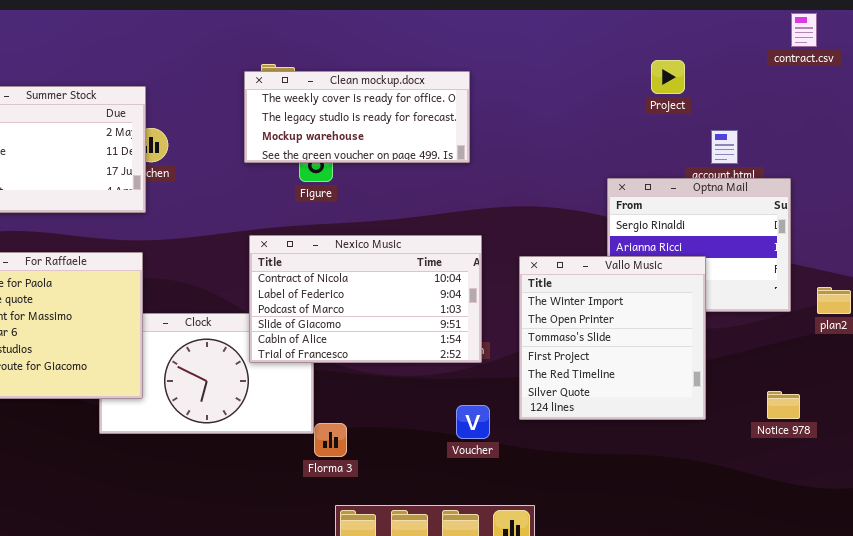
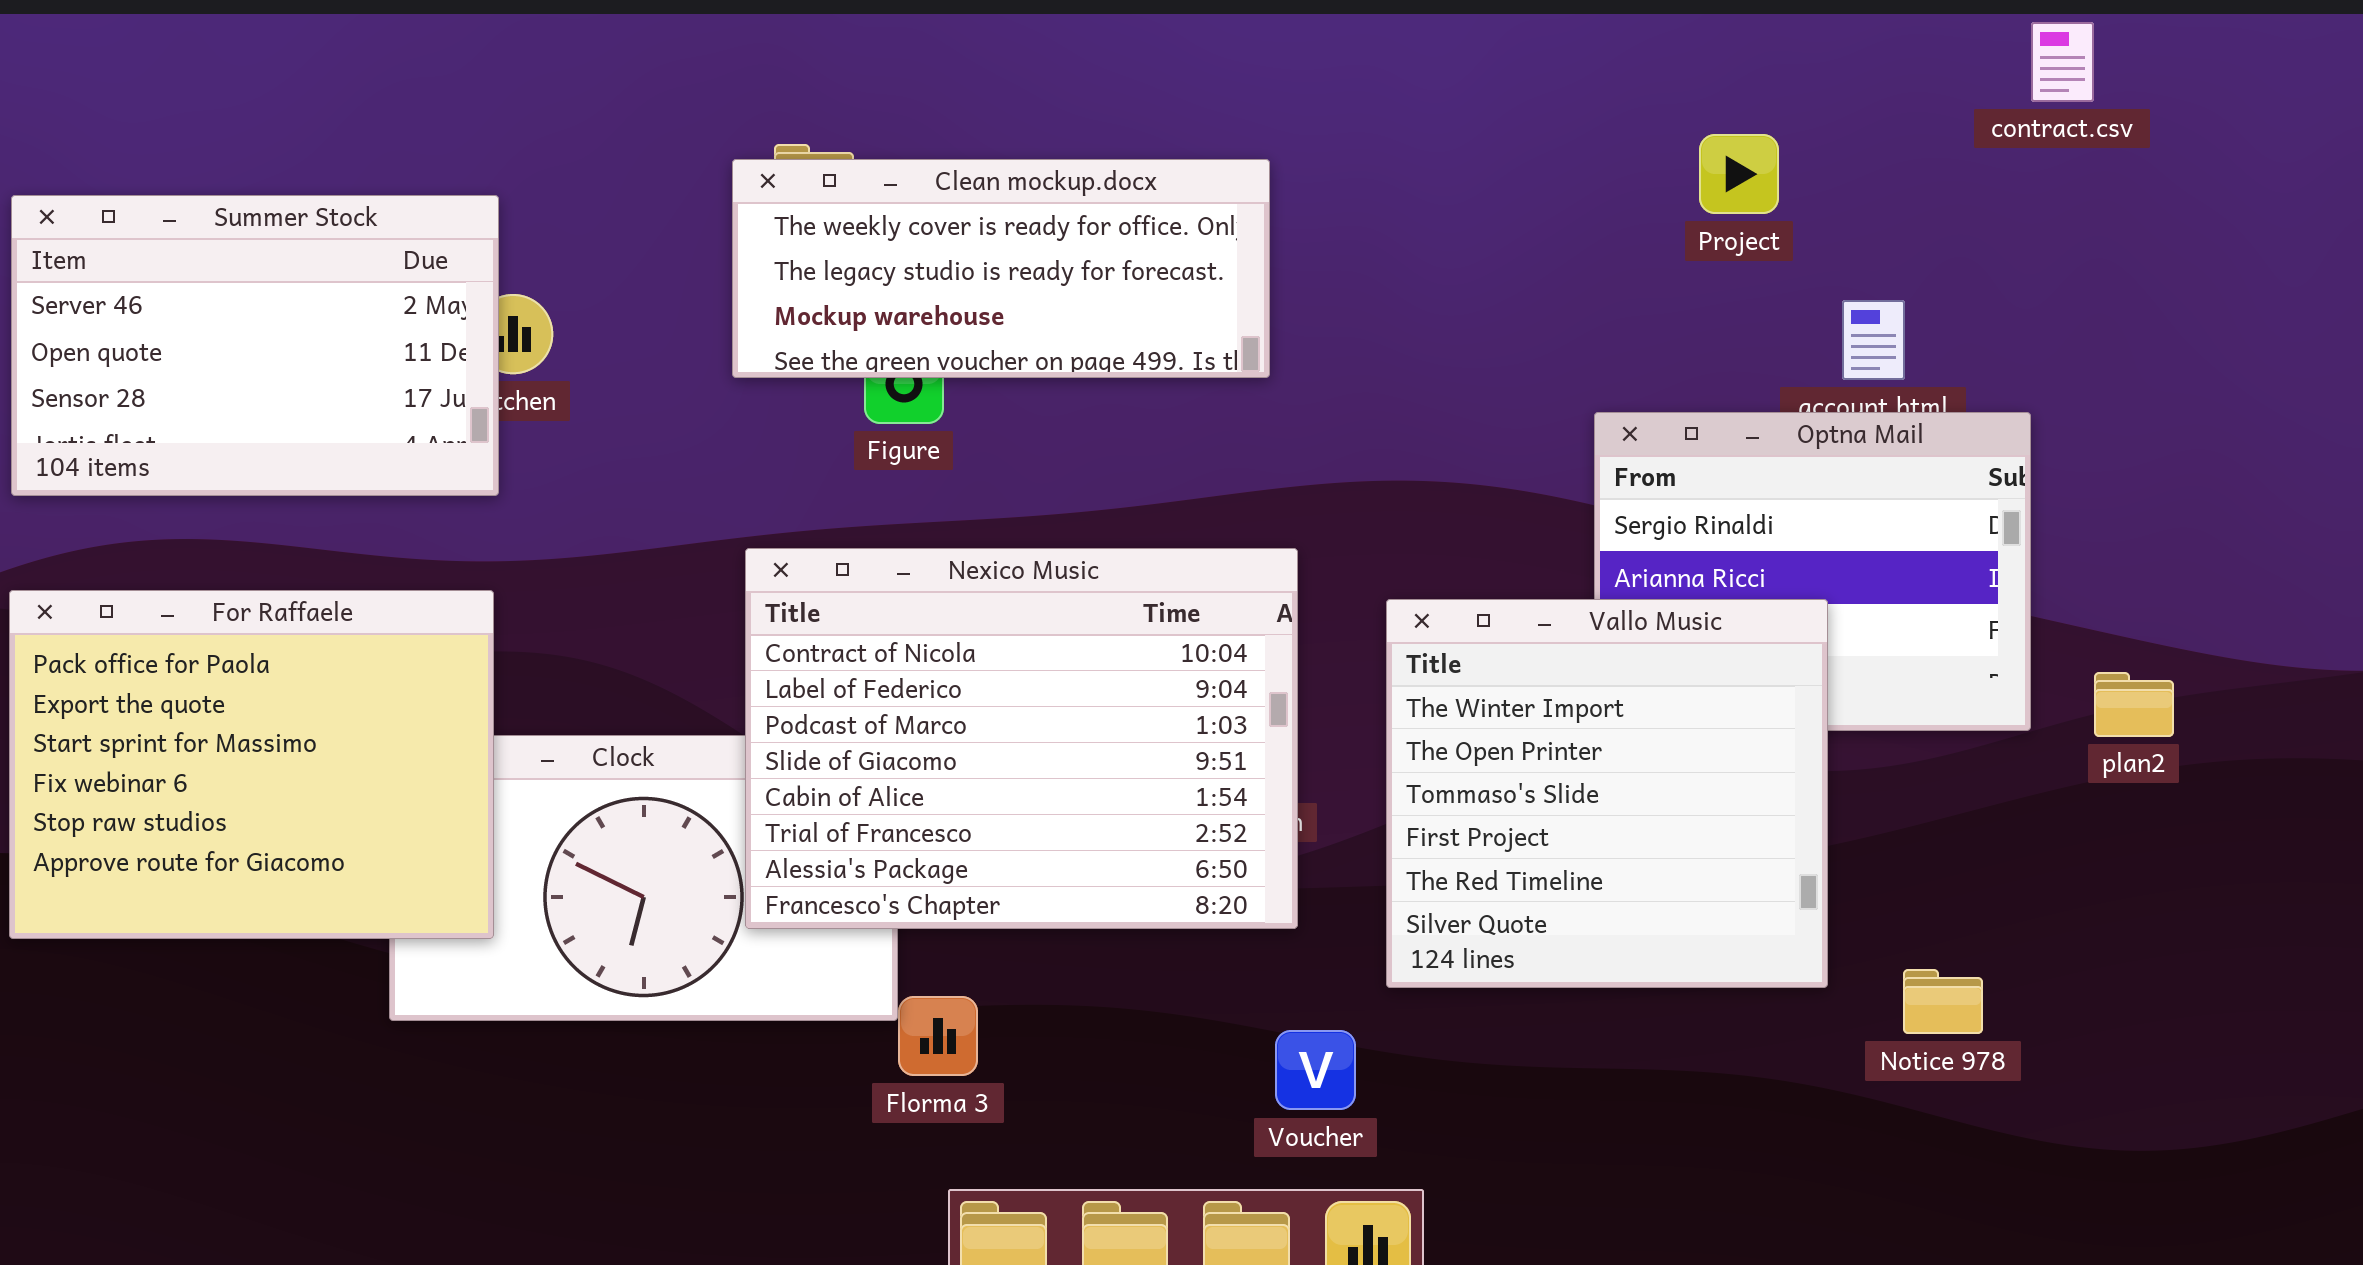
Nexico Music: [249,235,482,363] -> [745,548,1298,929], resized
Notice 978: [767,391,800,419] -> [1903,969,1983,1034], moved
Voucher: [456,405,490,439] -> [1275,1030,1356,1110], moved

